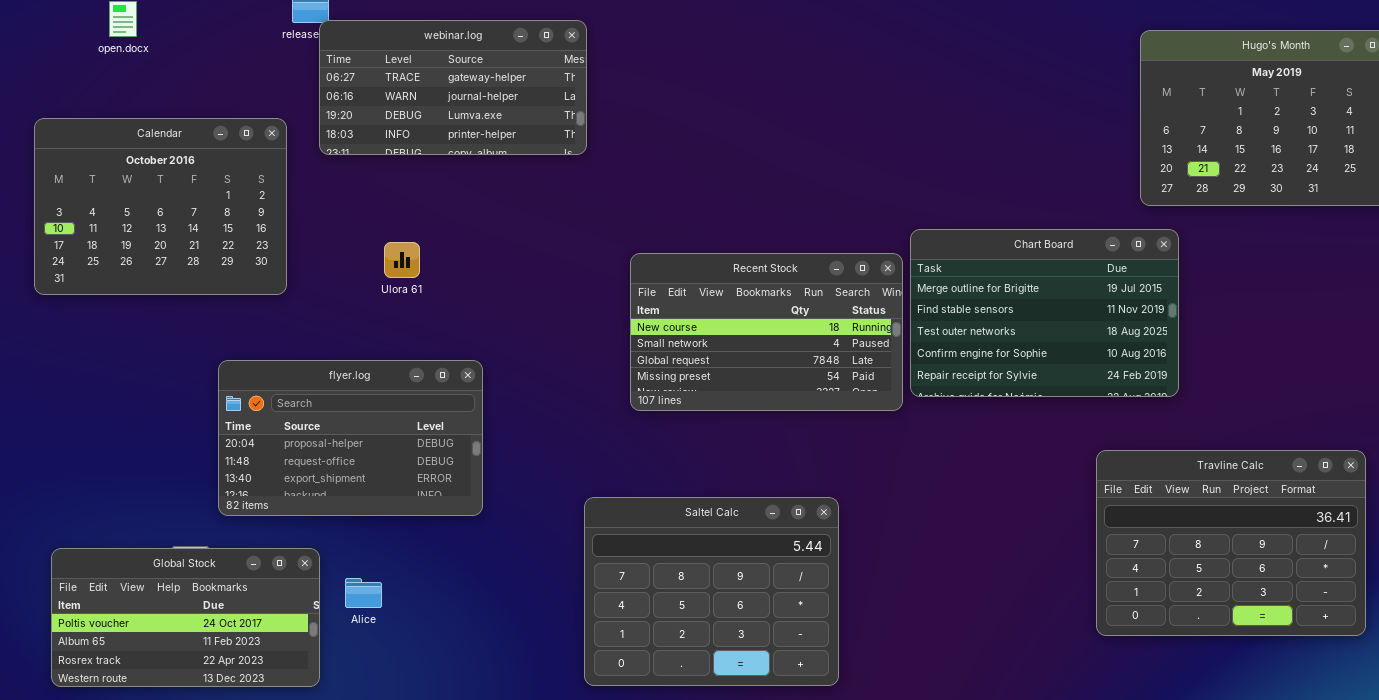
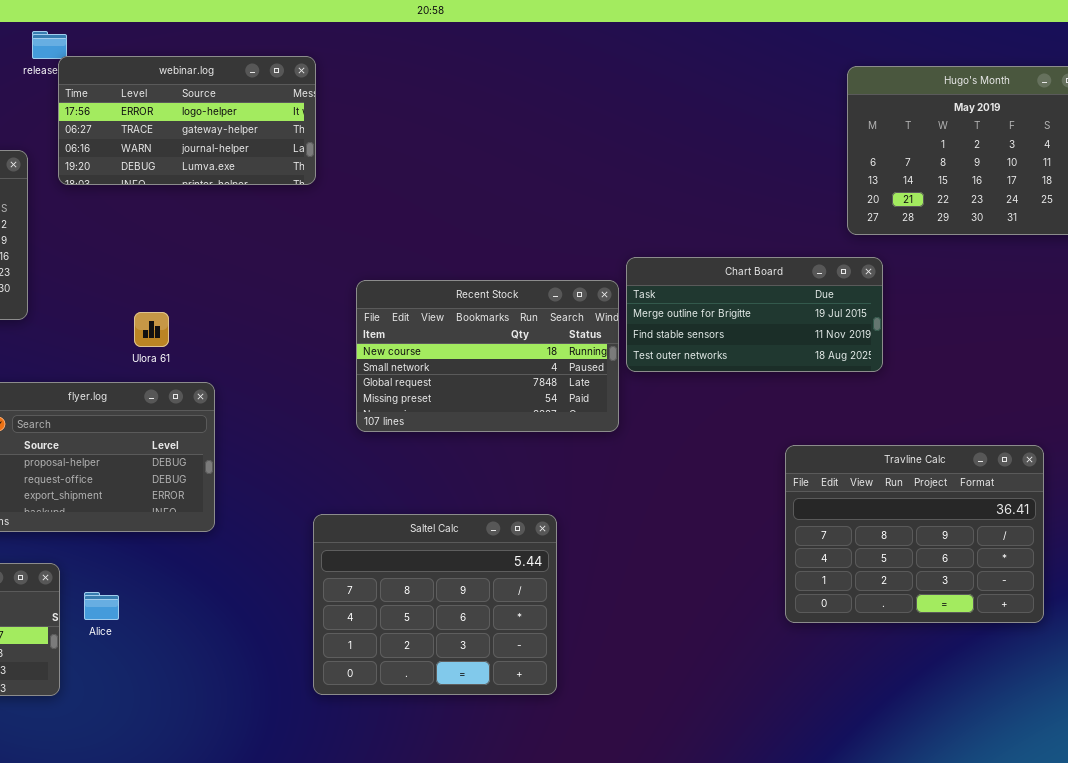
webinar.log: [319,20,587,155] -> [58,56,316,185], scrolled up 1 row
Chart Board: [910,229,1179,397] -> [626,257,883,372], resized
Ulora 61: [384,242,420,278] -> [134,312,169,347], moved
Travline Calc: [1096,450,1366,636] -> [785,445,1044,623], moved

